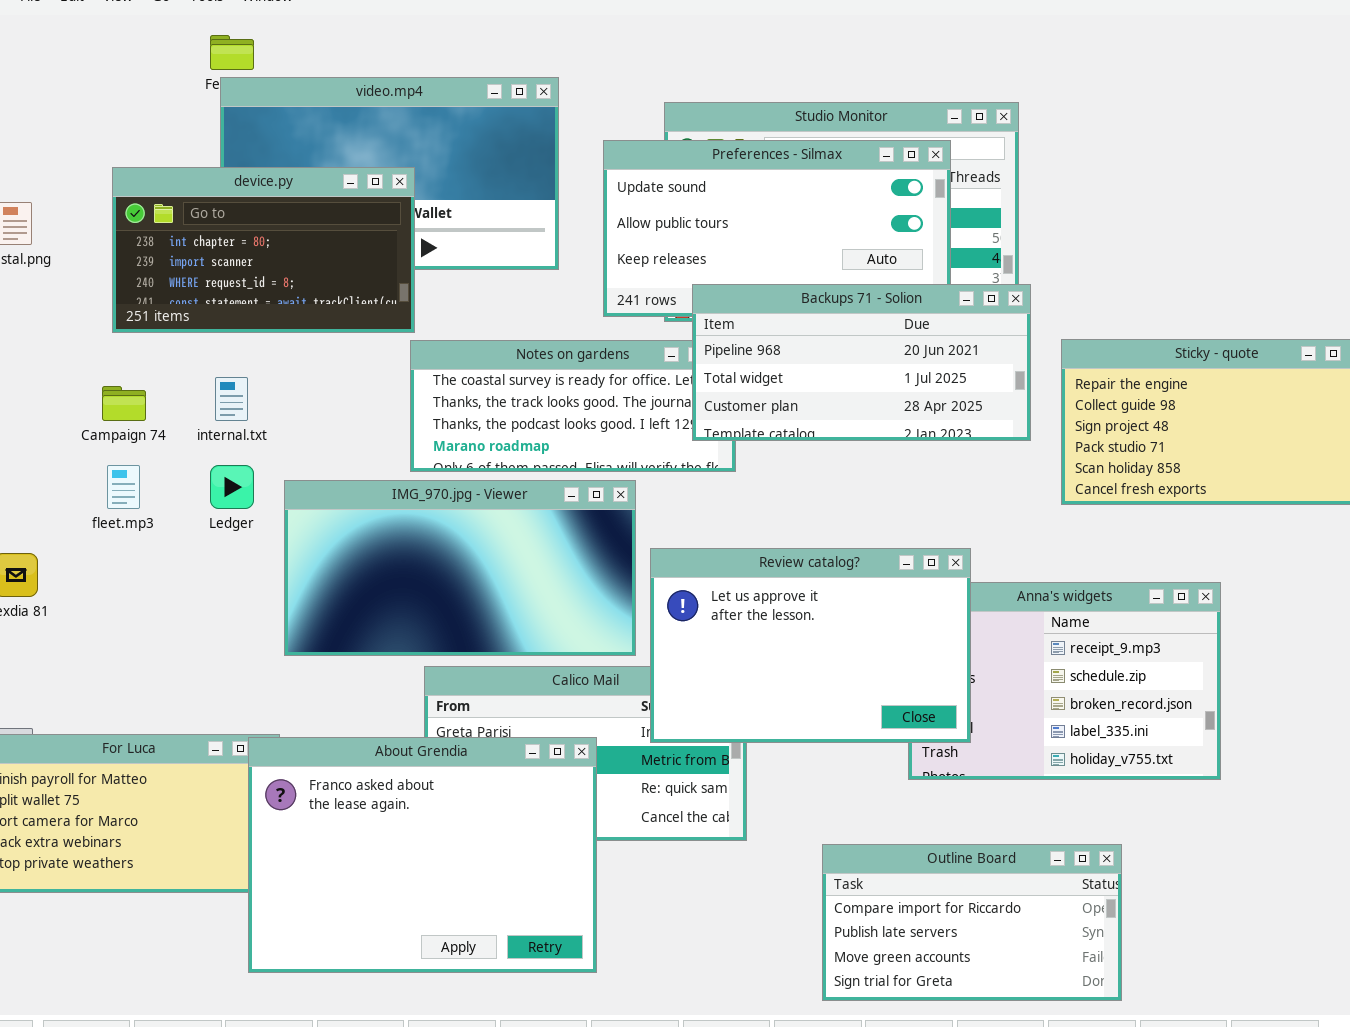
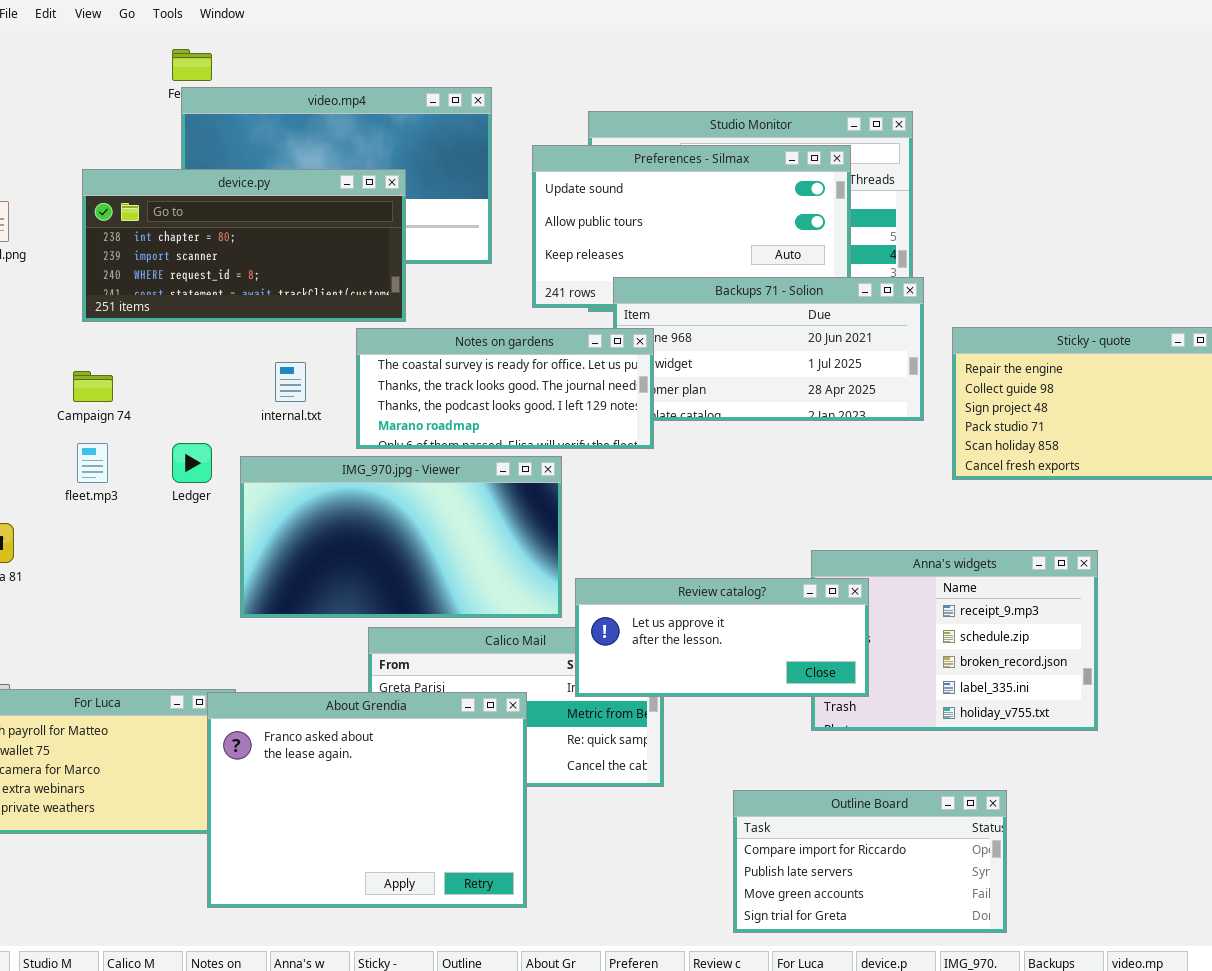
device.py: [112,167,415,333] -> [82,169,406,322], resized
Notes on gardens: [410,340,736,472] -> [356,328,654,449], raised
internal.txt: [215,377,248,421] -> [275,362,306,402], moved
Review catalog?: [650,548,971,743] -> [575,578,869,697], resized

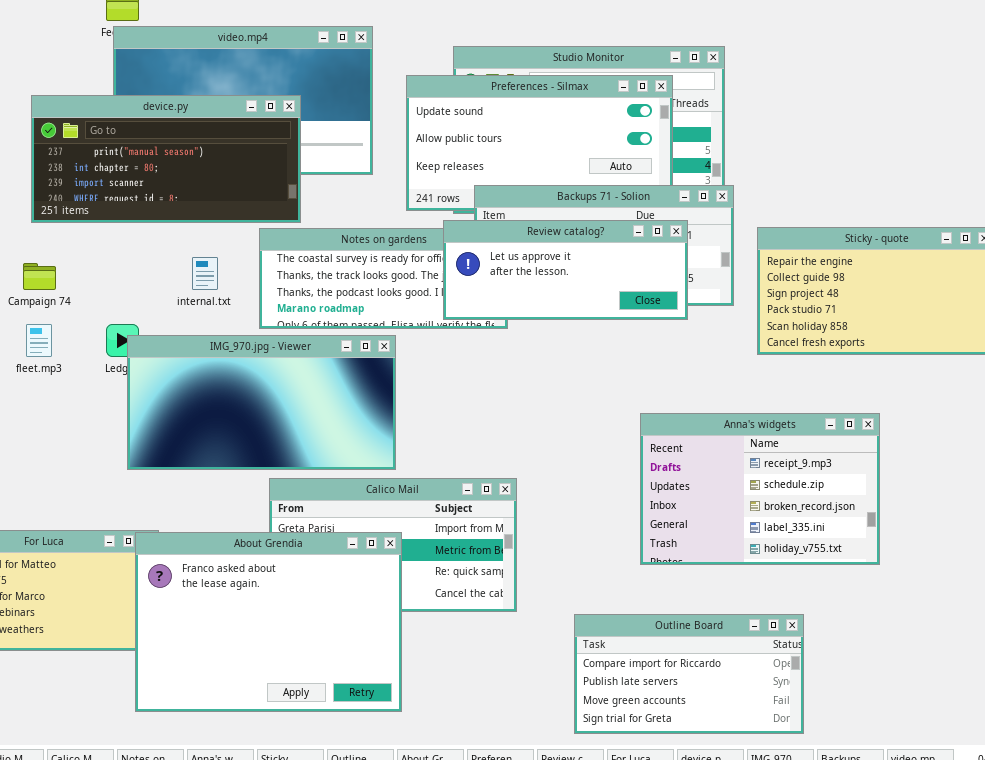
device.py: [82,169,406,322] -> [31,95,301,223], scrolled up 1 row
IMG_970.jpg - Viewer: [240,456,562,618] -> [127,335,396,470], moved
Review catalog?: [575,578,869,697] -> [443,220,688,320], moved

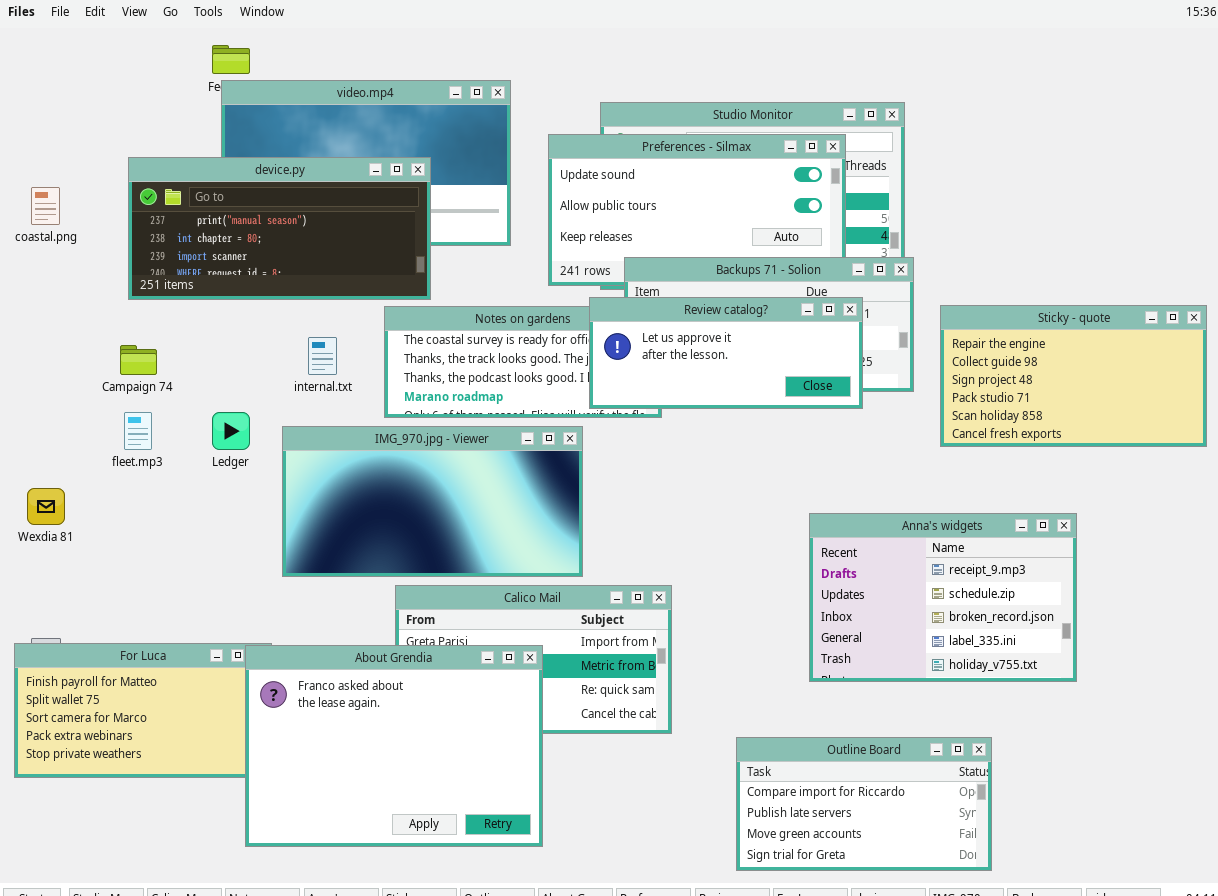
IMG_970.jpg - Viewer: [127,335,396,470] -> [282,426,583,577], moved

